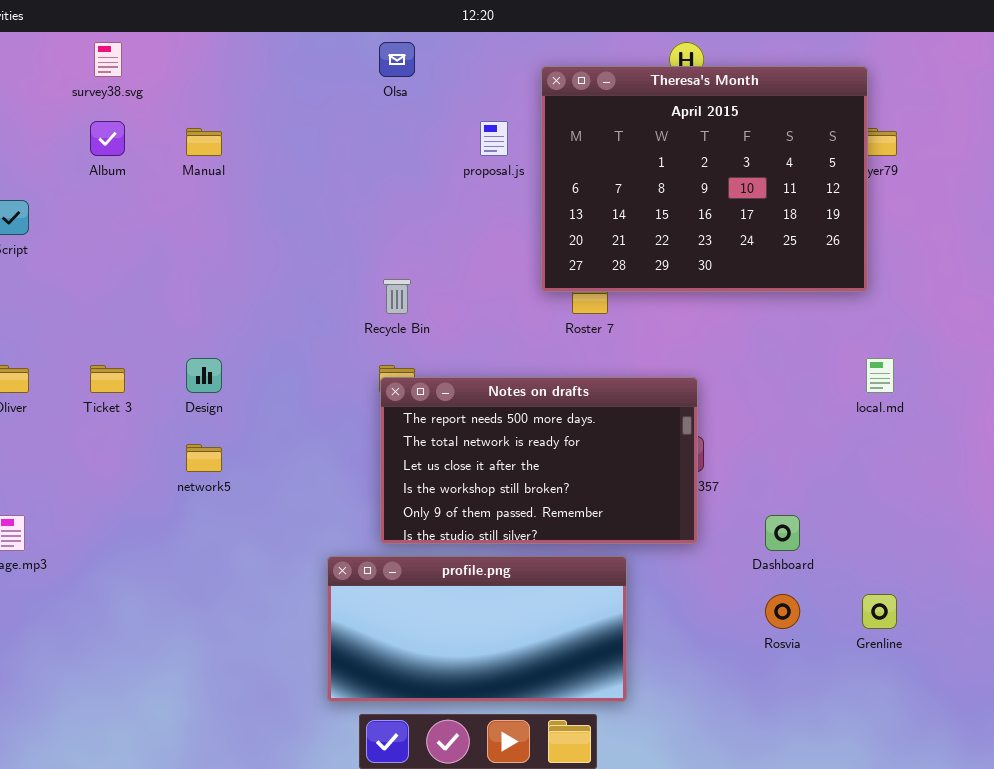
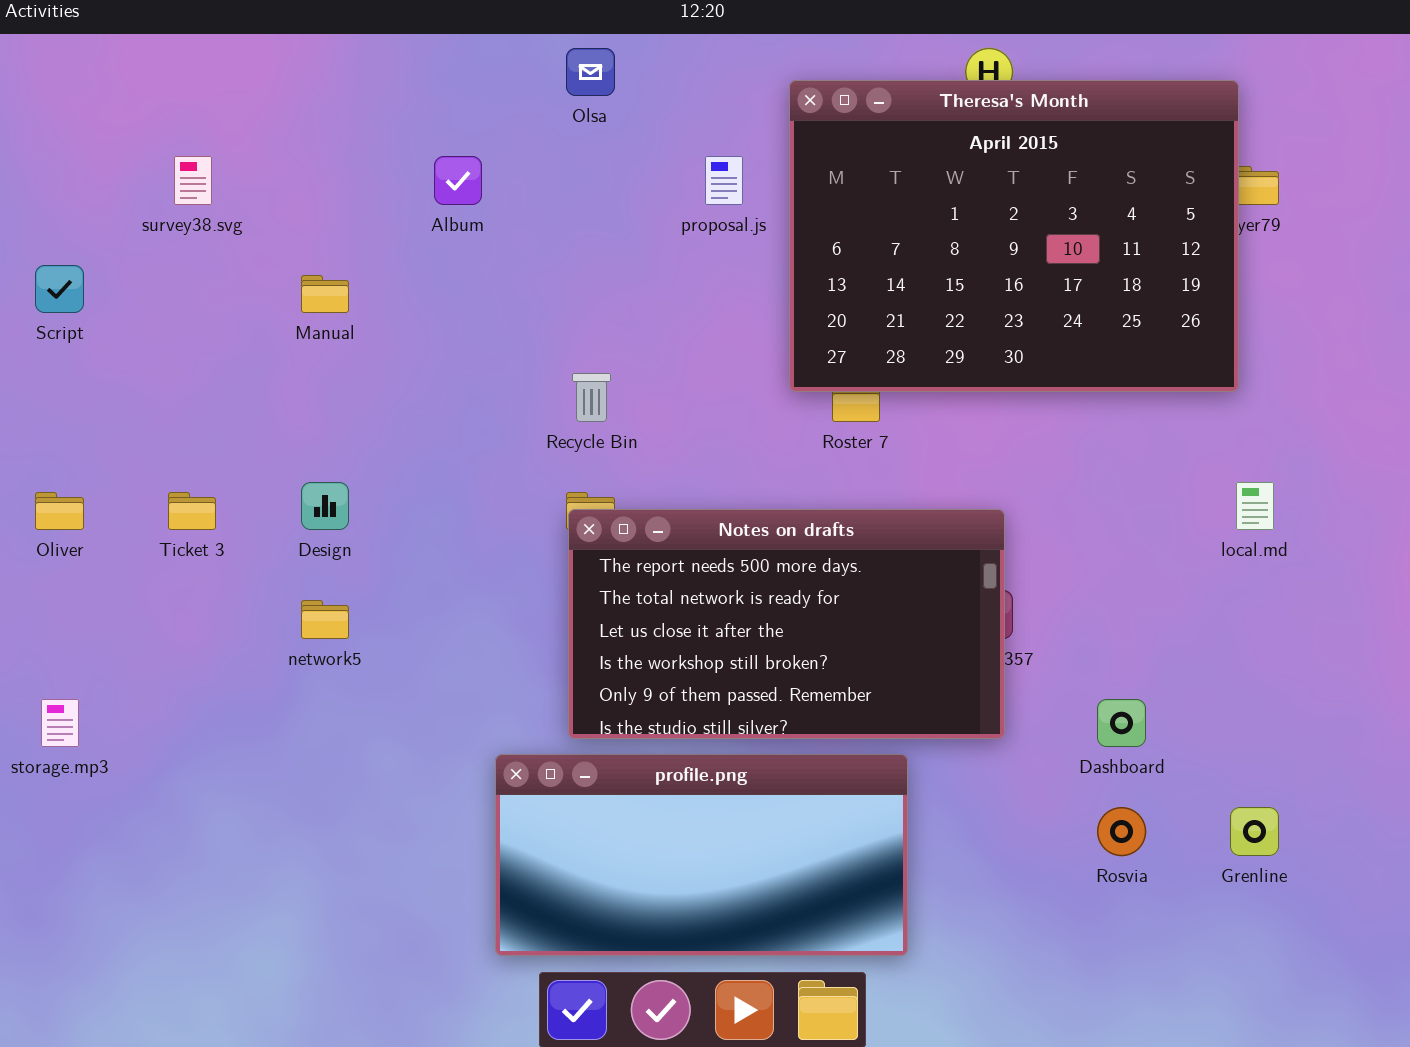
survey38.svg: [94,42,122,77] -> [174,156,212,205], moved
Album: [90,121,125,156] -> [434,156,482,205], moved
Manual: [186,128,222,156] -> [301,275,349,313], moved

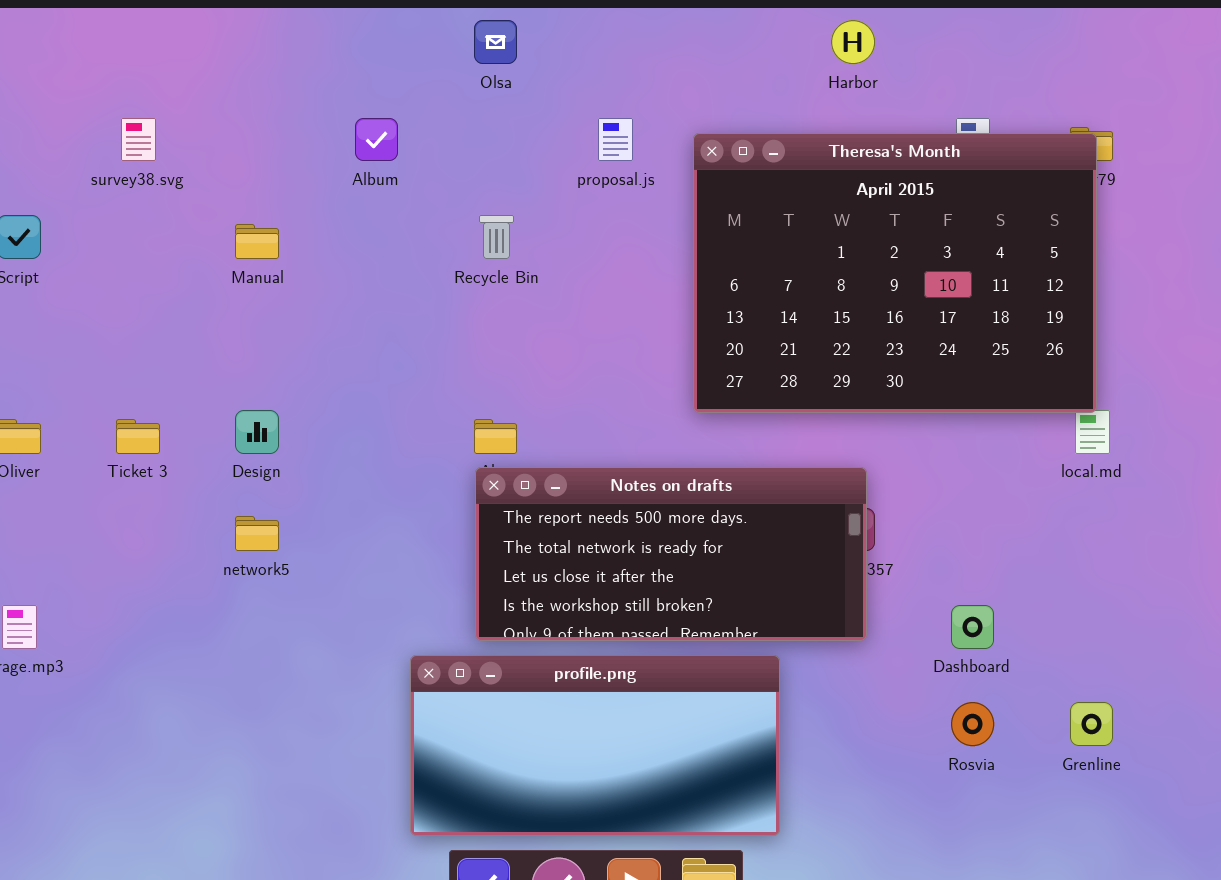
Theresa's Month: [789,80,1239,392] -> [693,133,1097,413], moved
Recycle Bin: [572,373,611,422] -> [479,215,514,259], moved
Notes on drafts: [568,509,1005,739] -> [475,467,867,641], resized

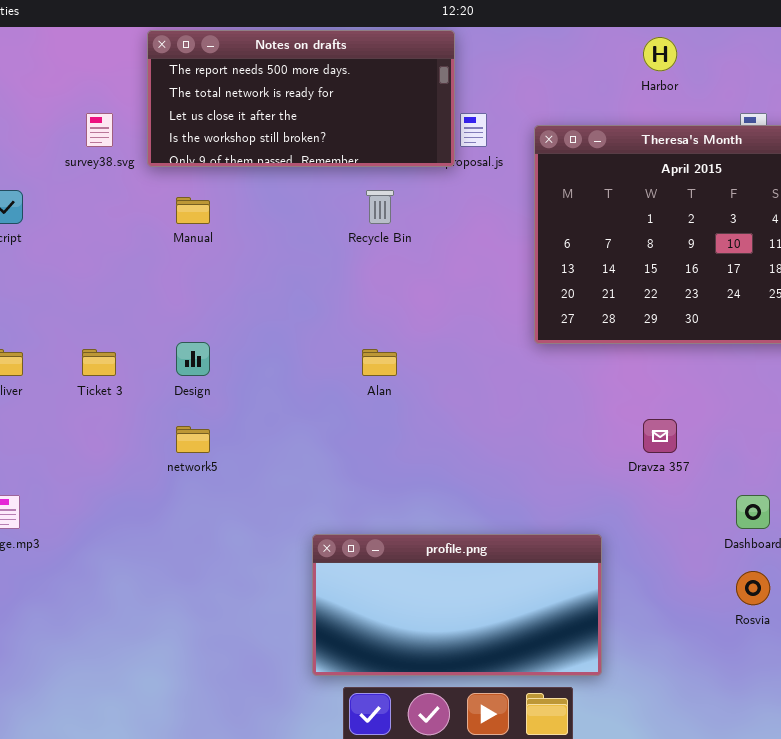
Notes on drafts: [475,467,867,641] -> [147,30,455,167], moved

